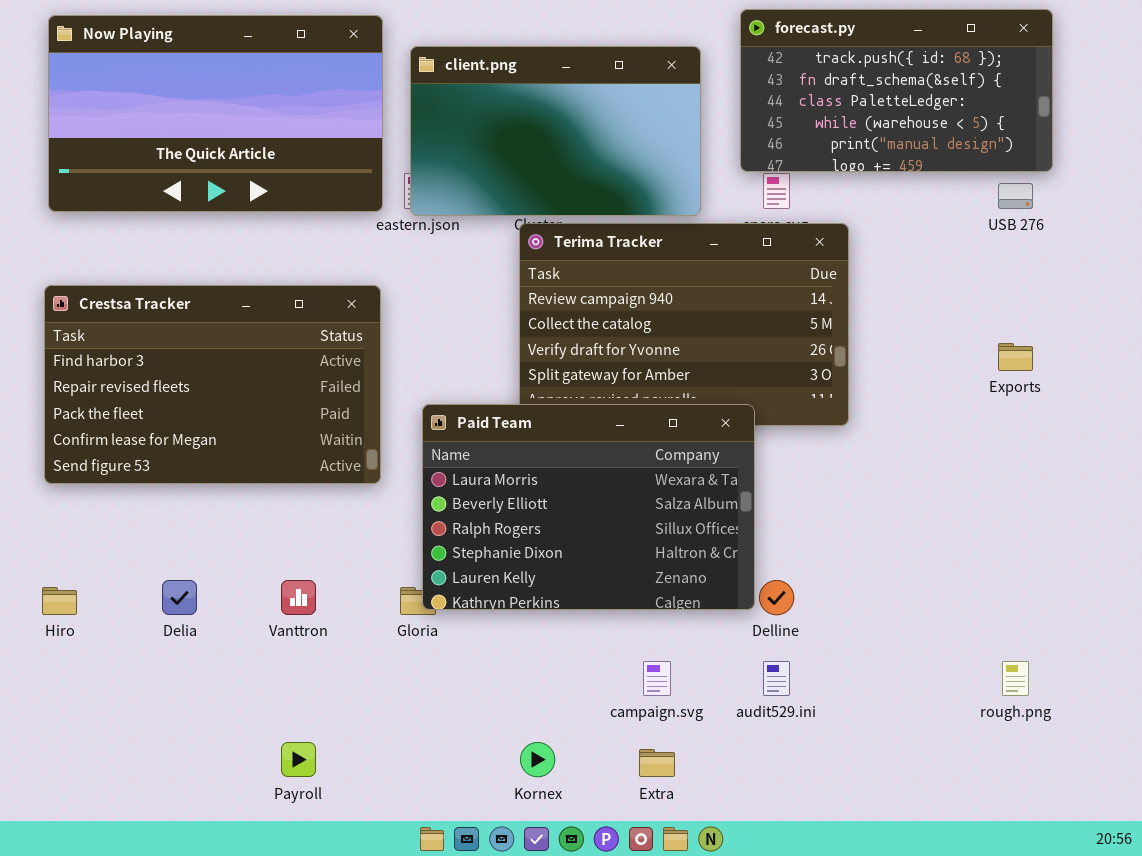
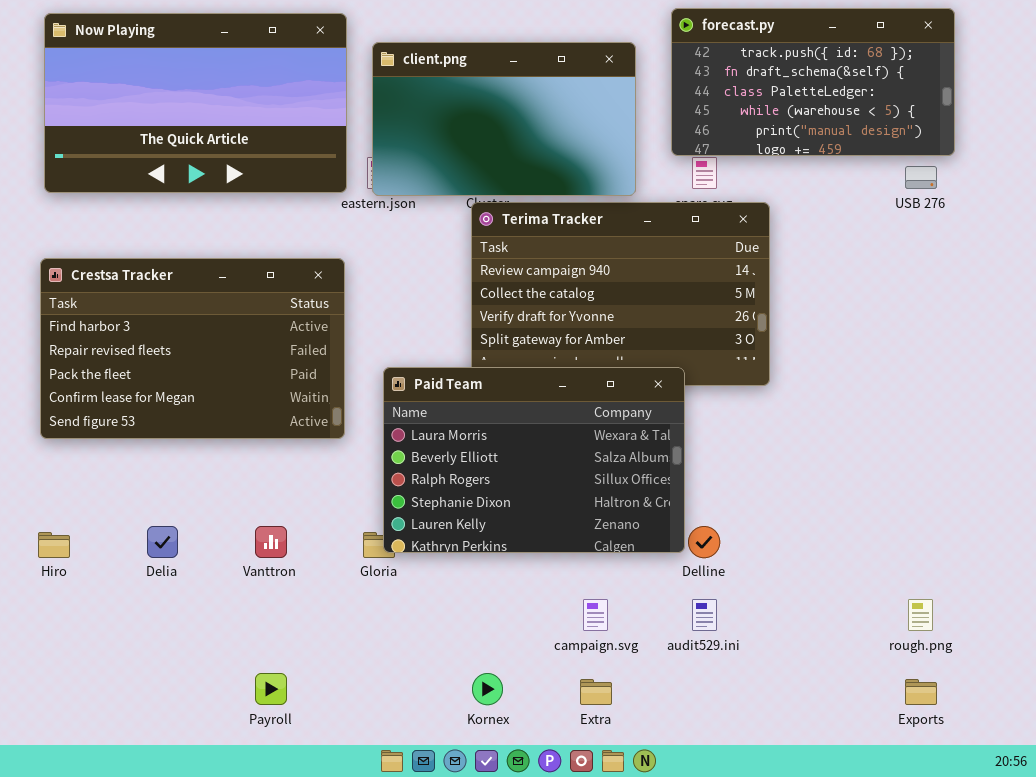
Exports: [998,343,1033,371] -> [905,679,937,705], moved

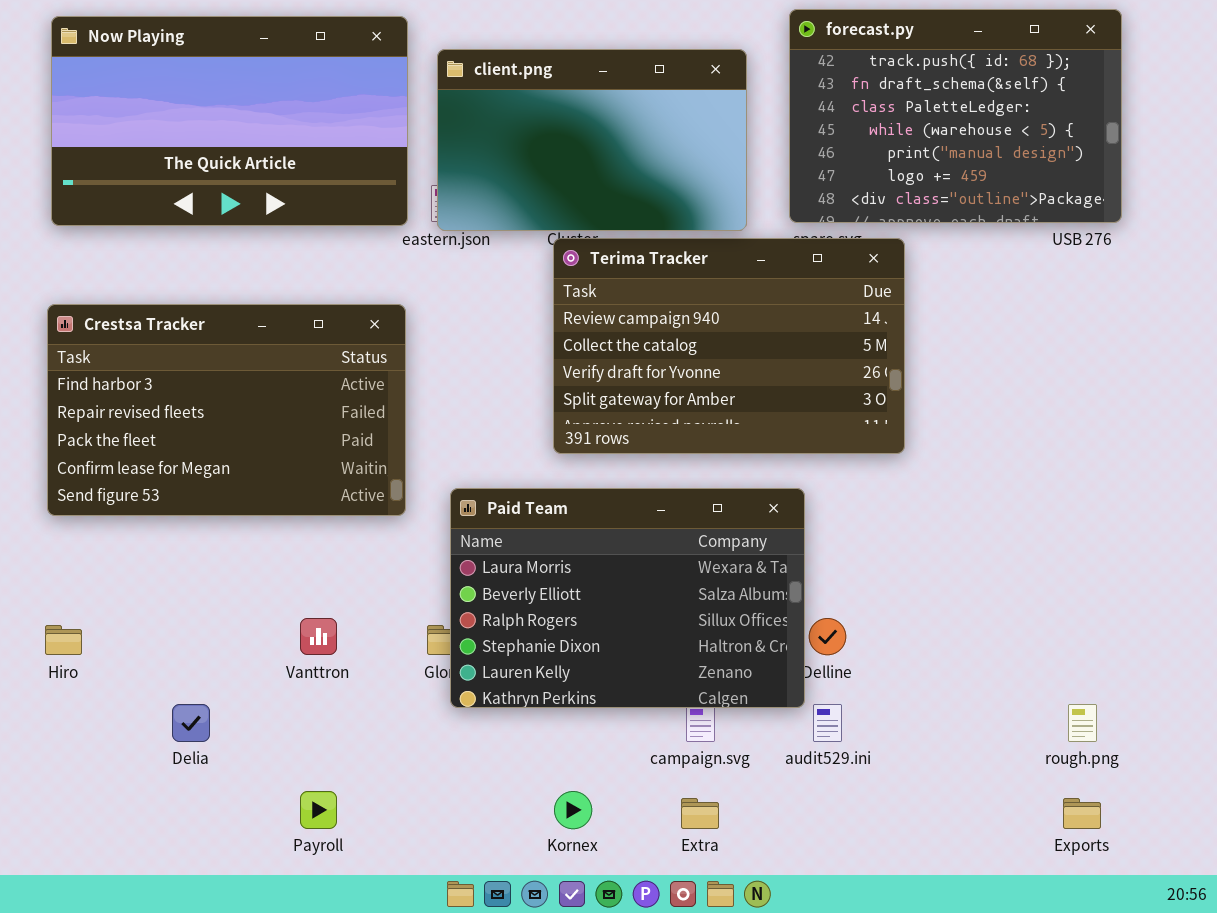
forecast.py: [671,8,955,156] -> [789,9,1122,223], resized
Paid Team: [383,367,685,553] -> [450,488,805,708], moved
Delia: [147,526,178,558] -> [172,704,210,742], moved

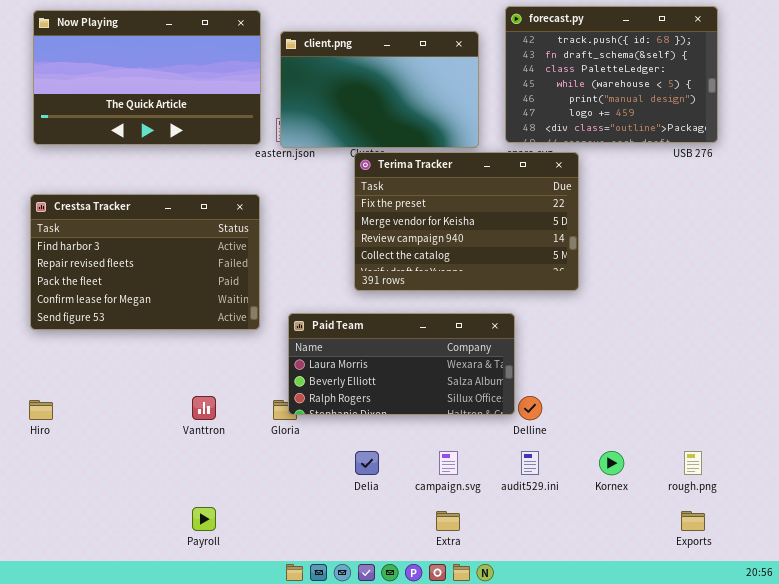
Terima Tracker: [553,238,905,454] -> [354,152,579,291], scrolled up 2 rows
Paid Team: [450,488,805,708] -> [288,313,515,415], resized
Delia: [172,704,210,742] -> [355,451,379,475], moved
Kornex: [554,791,592,829] -> [599,451,624,475], moved

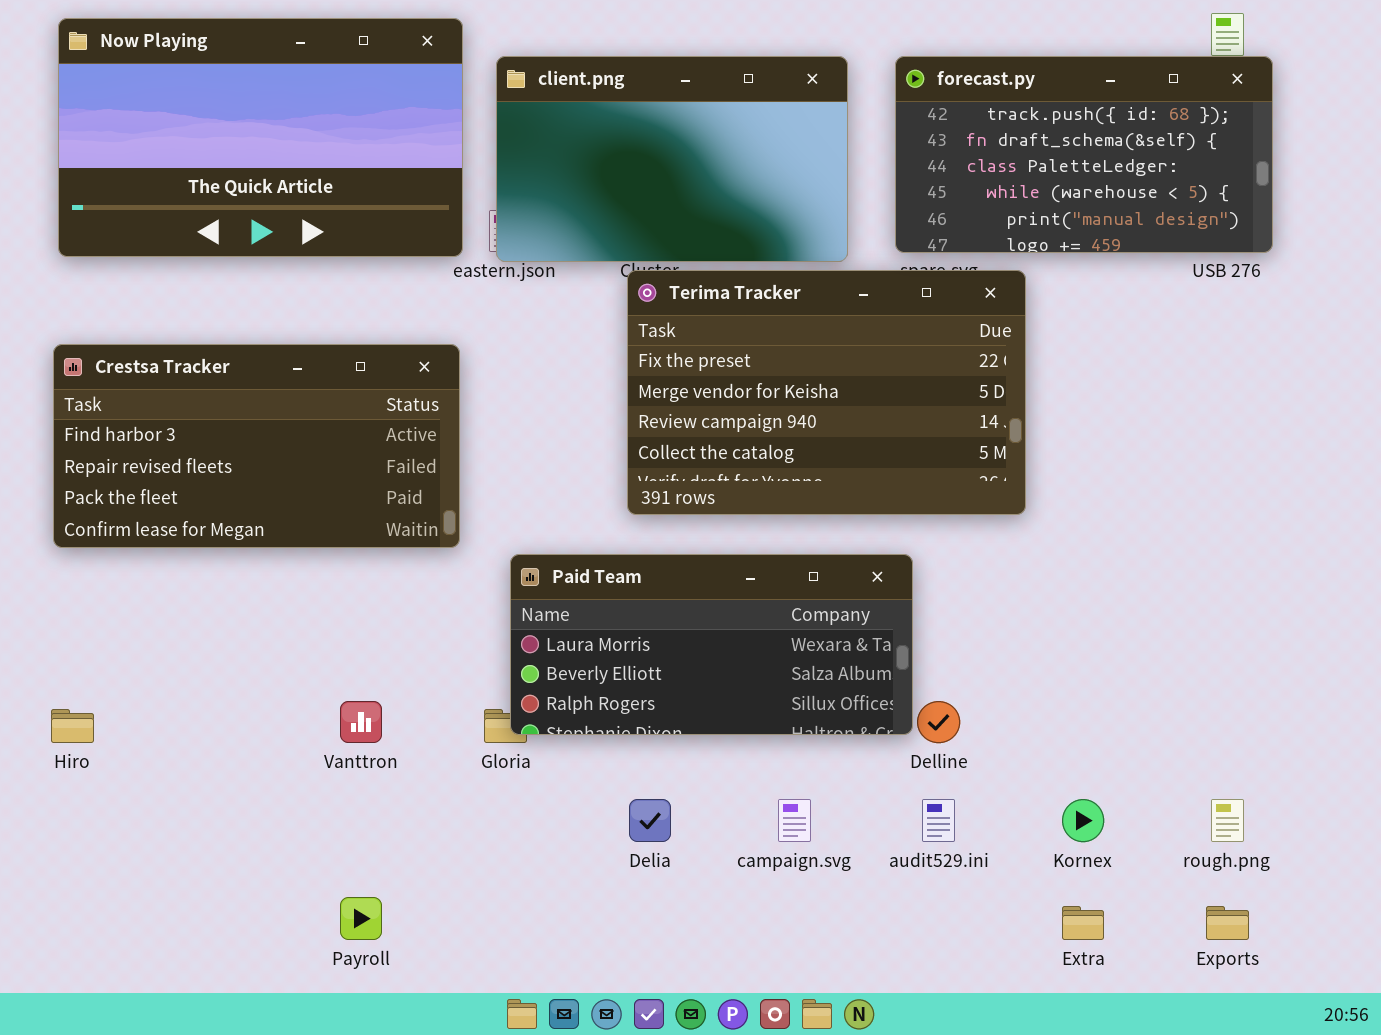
forecast.py: [505,6,718,143] -> [895,56,1273,253], resized
Crestsa Tracker: [30,194,260,330] -> [53,344,460,548], resized
Extra: [436,511,460,531] -> [1062,906,1104,940], moved

